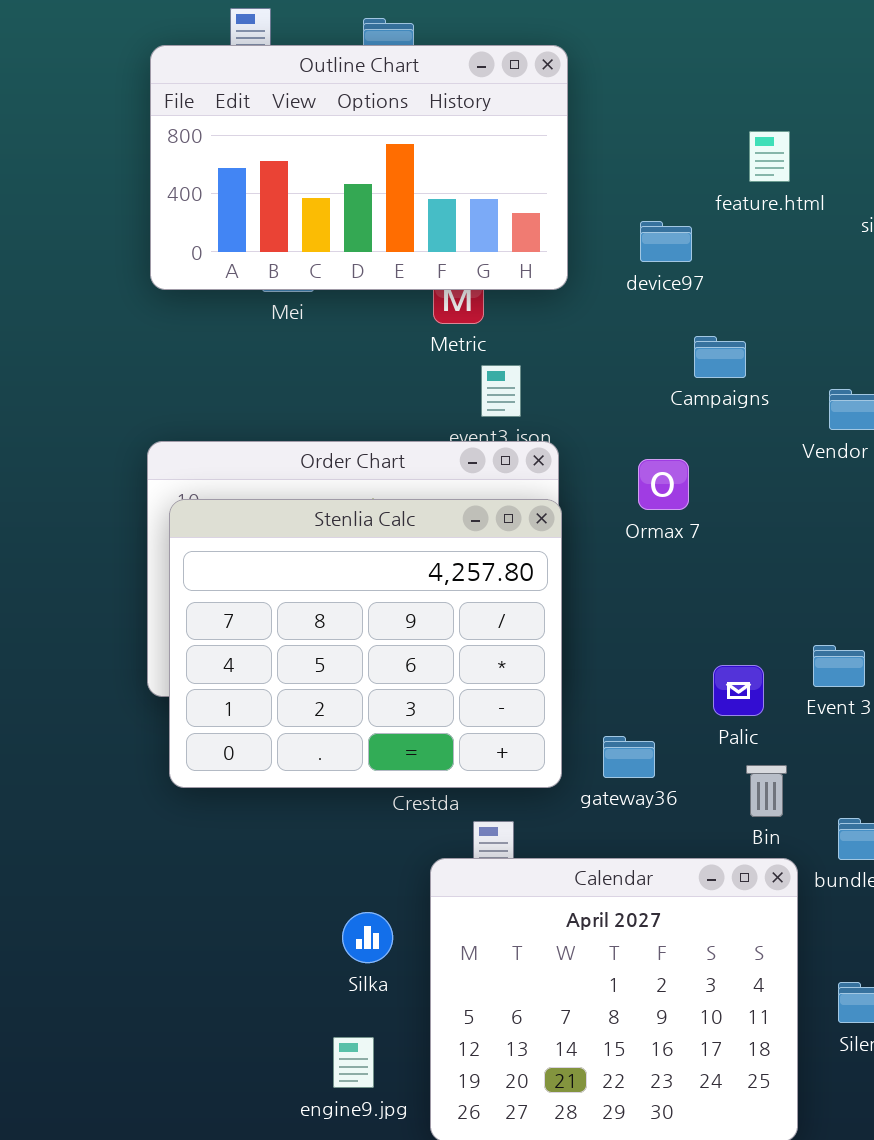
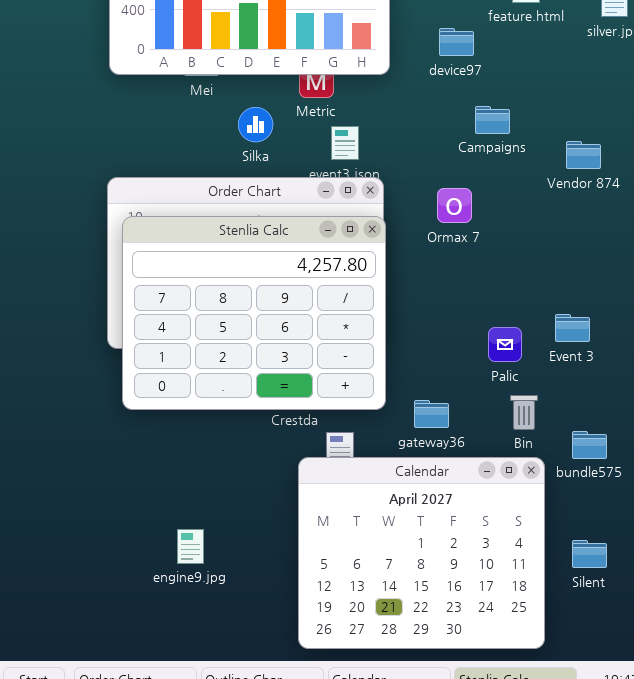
gateway36: [603,736,655,778] -> [414,400,449,428], moved
Silka: [342,912,393,963] -> [238,107,273,142], moved
engine9.jpg: [333,1037,374,1088] -> [177,529,204,564], moved

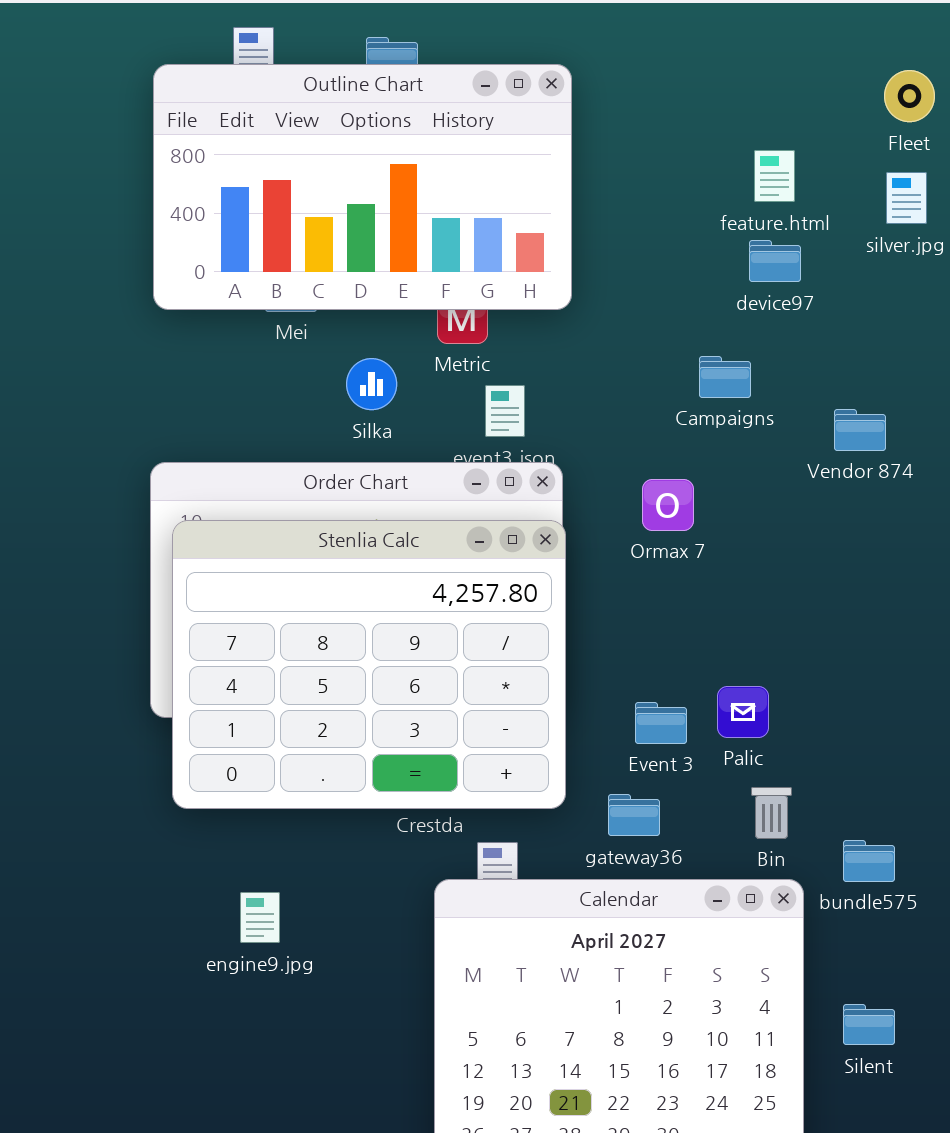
device97: [439,28,474,56] -> [749,240,801,282], moved
Event 3: [555,314,590,342] -> [635,702,687,744], moved
engine9.jpg: [177,529,204,564] -> [240,892,280,943], moved

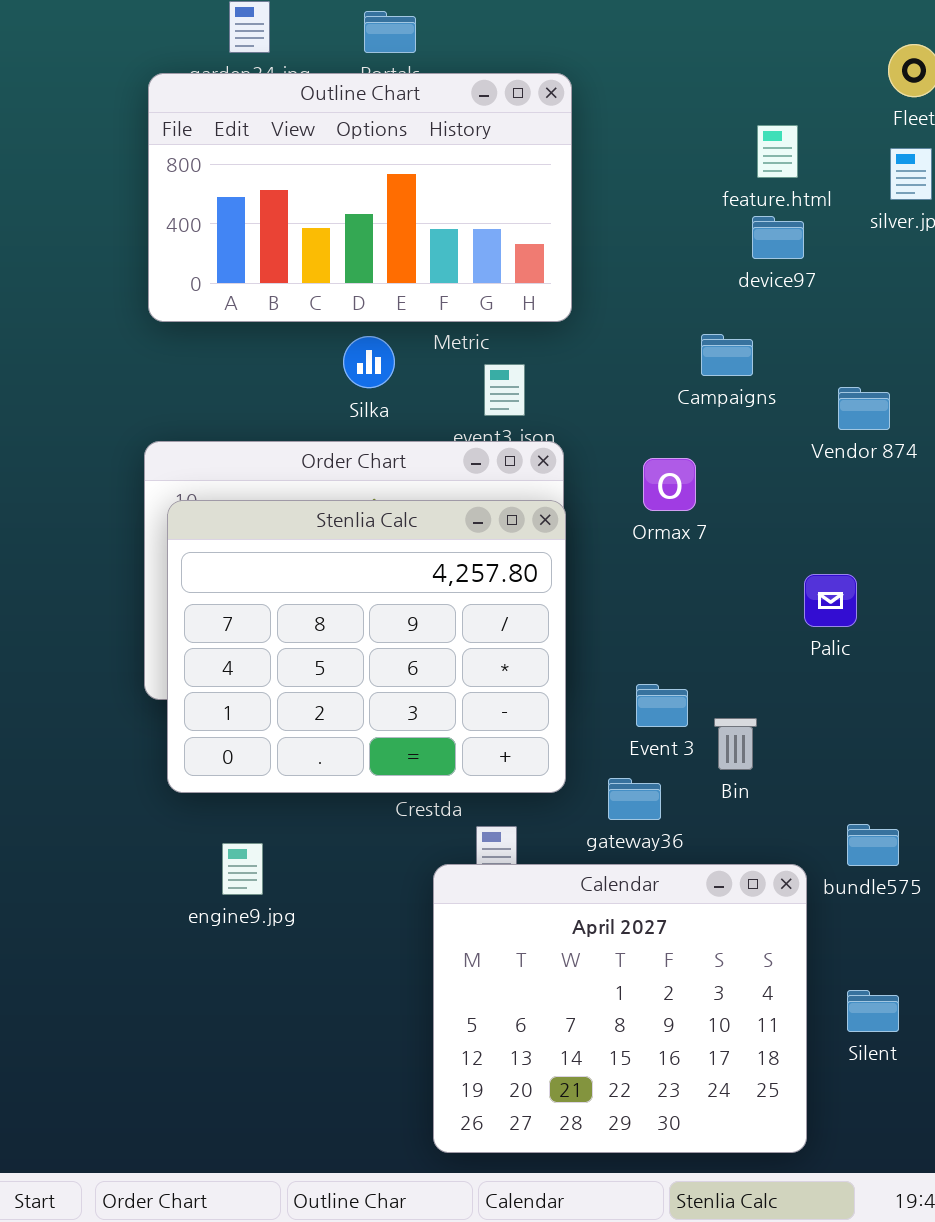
Outline Chart: [153,64,572,310] -> [148,73,572,322], moved
Palic: [717,686,769,738] -> [804,574,857,627], moved
Bin: [751,787,792,839] -> [714,718,757,770], moved
engine9.jpg: [240,892,280,943] -> [222,843,263,895], moved

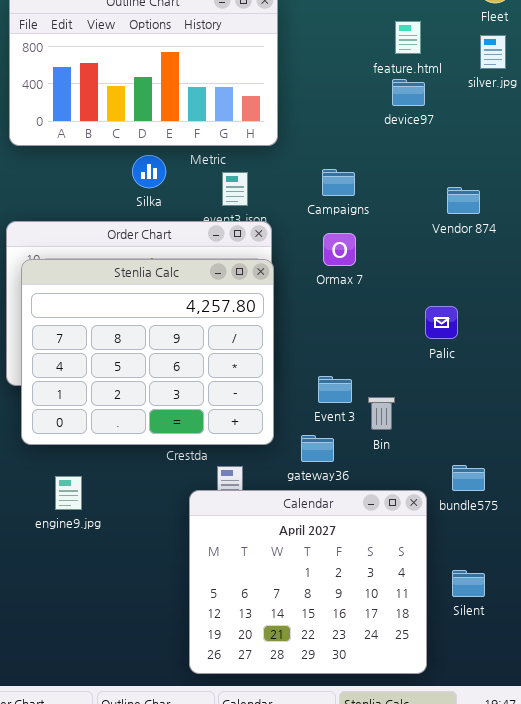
Campaigns: [701,334,753,376] -> [322,169,355,196], moved

